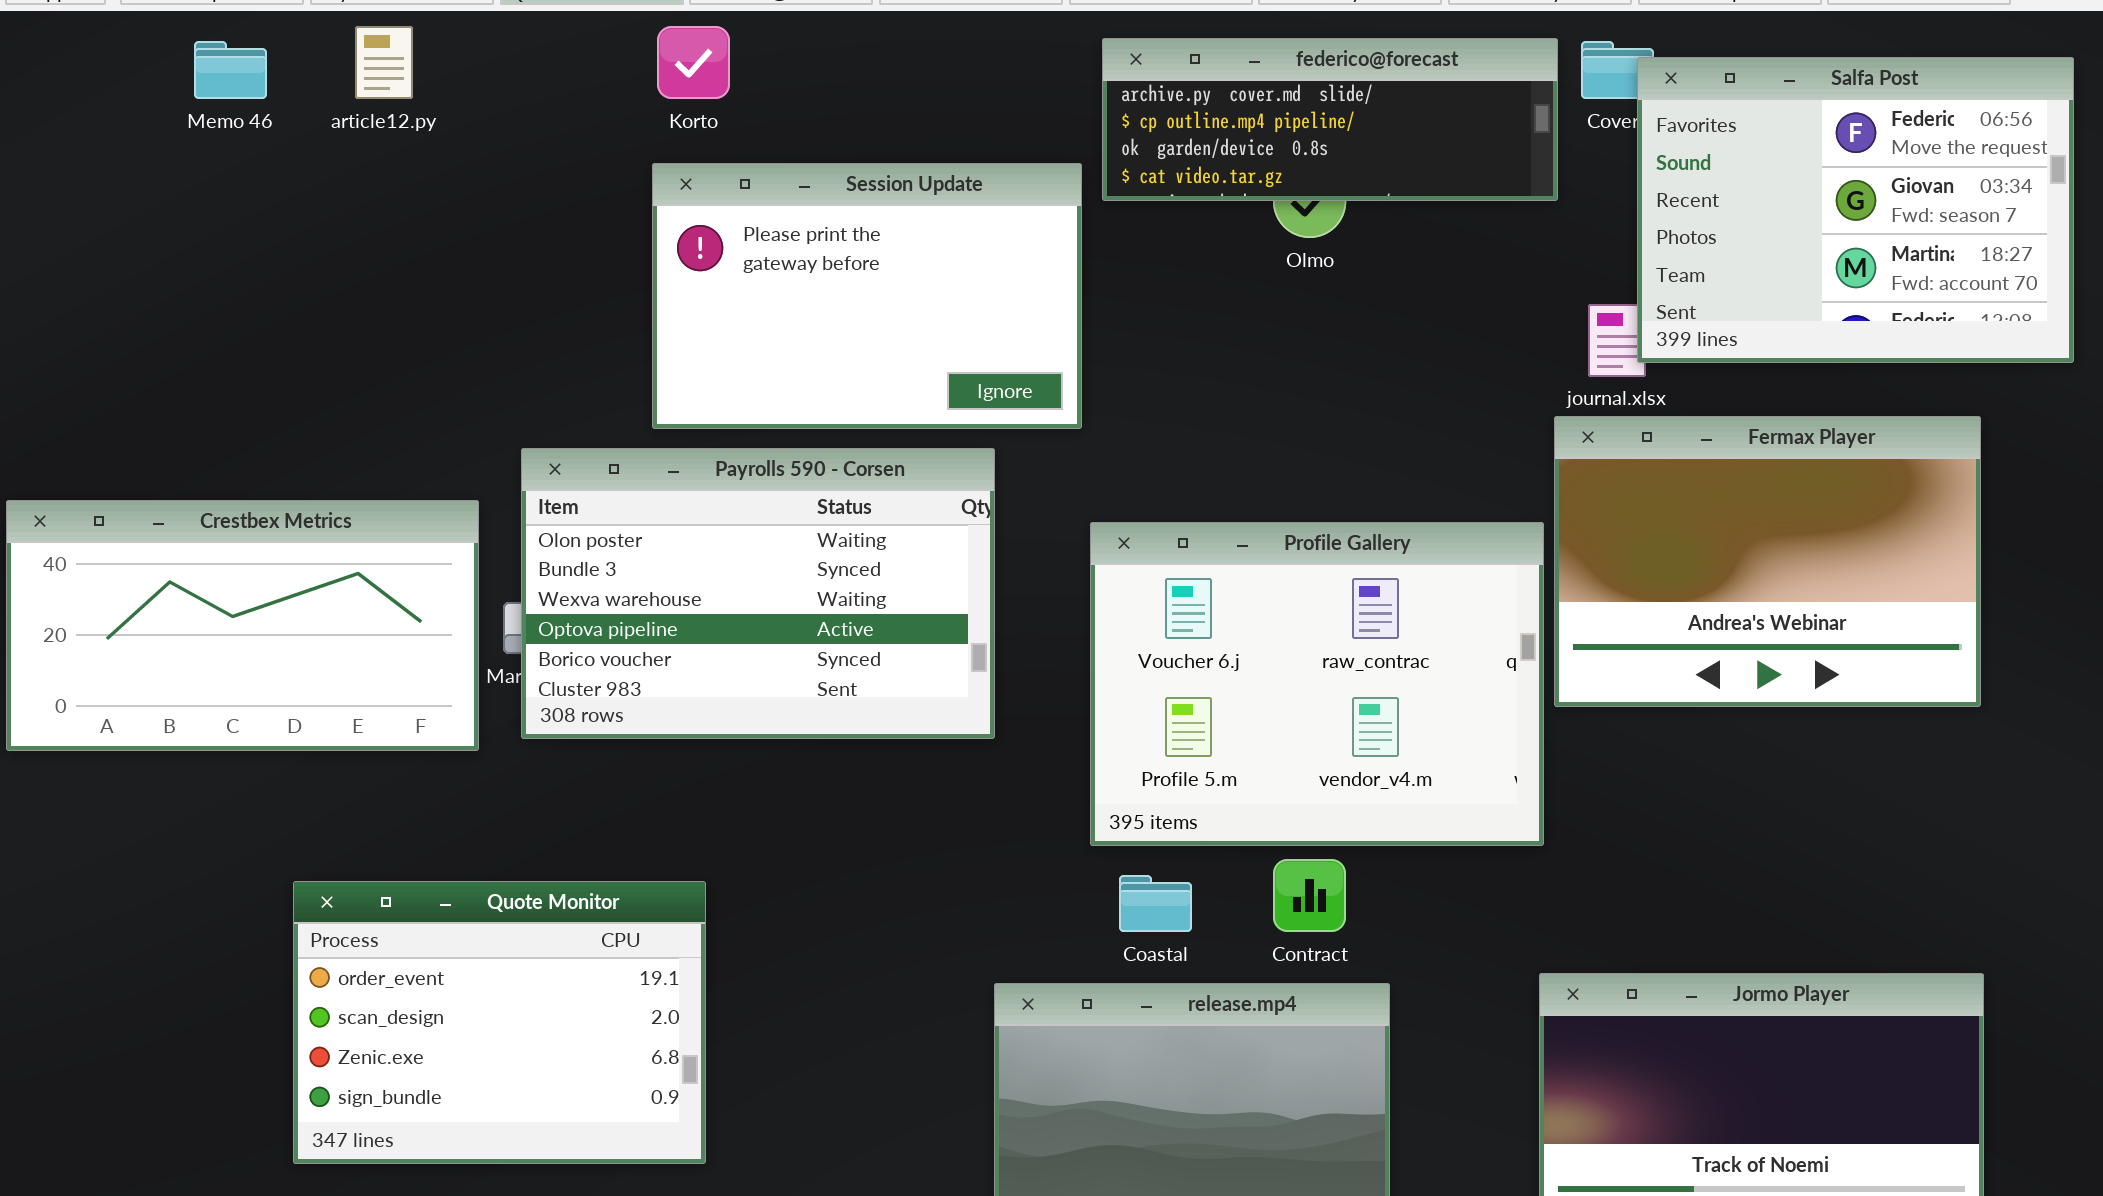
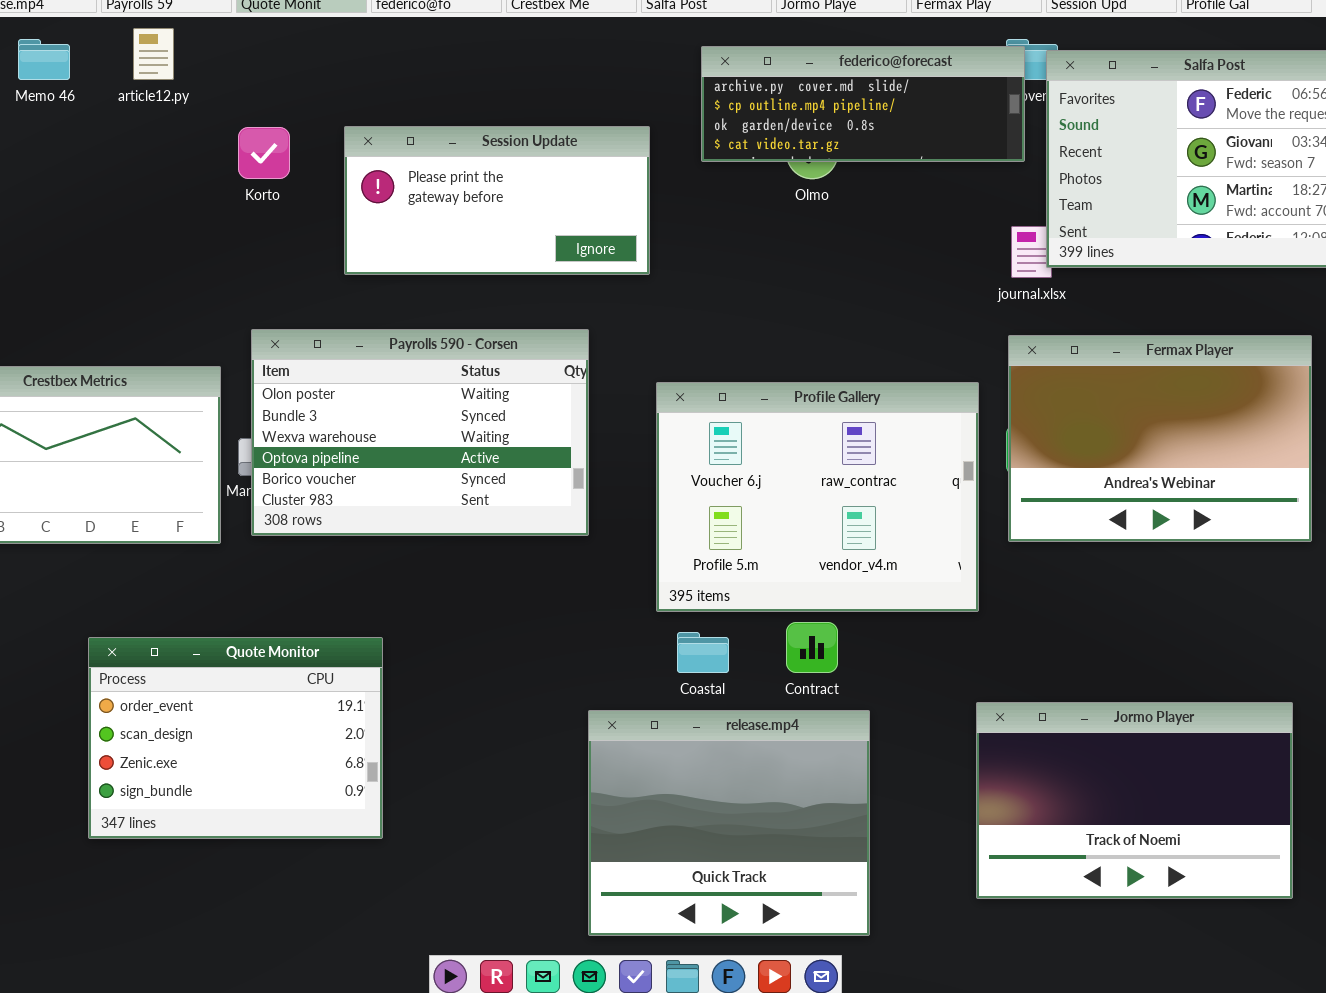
Korto: [657,26,730,99] -> [238,127,290,179], moved
federico@forecast: [1102,38,1558,201] -> [701,46,1025,162], moved
Session Update: [652,163,1082,429] -> [344,126,650,275], resized
Fermax Player: [1554,416,1981,707] -> [1008,335,1312,542], moved

